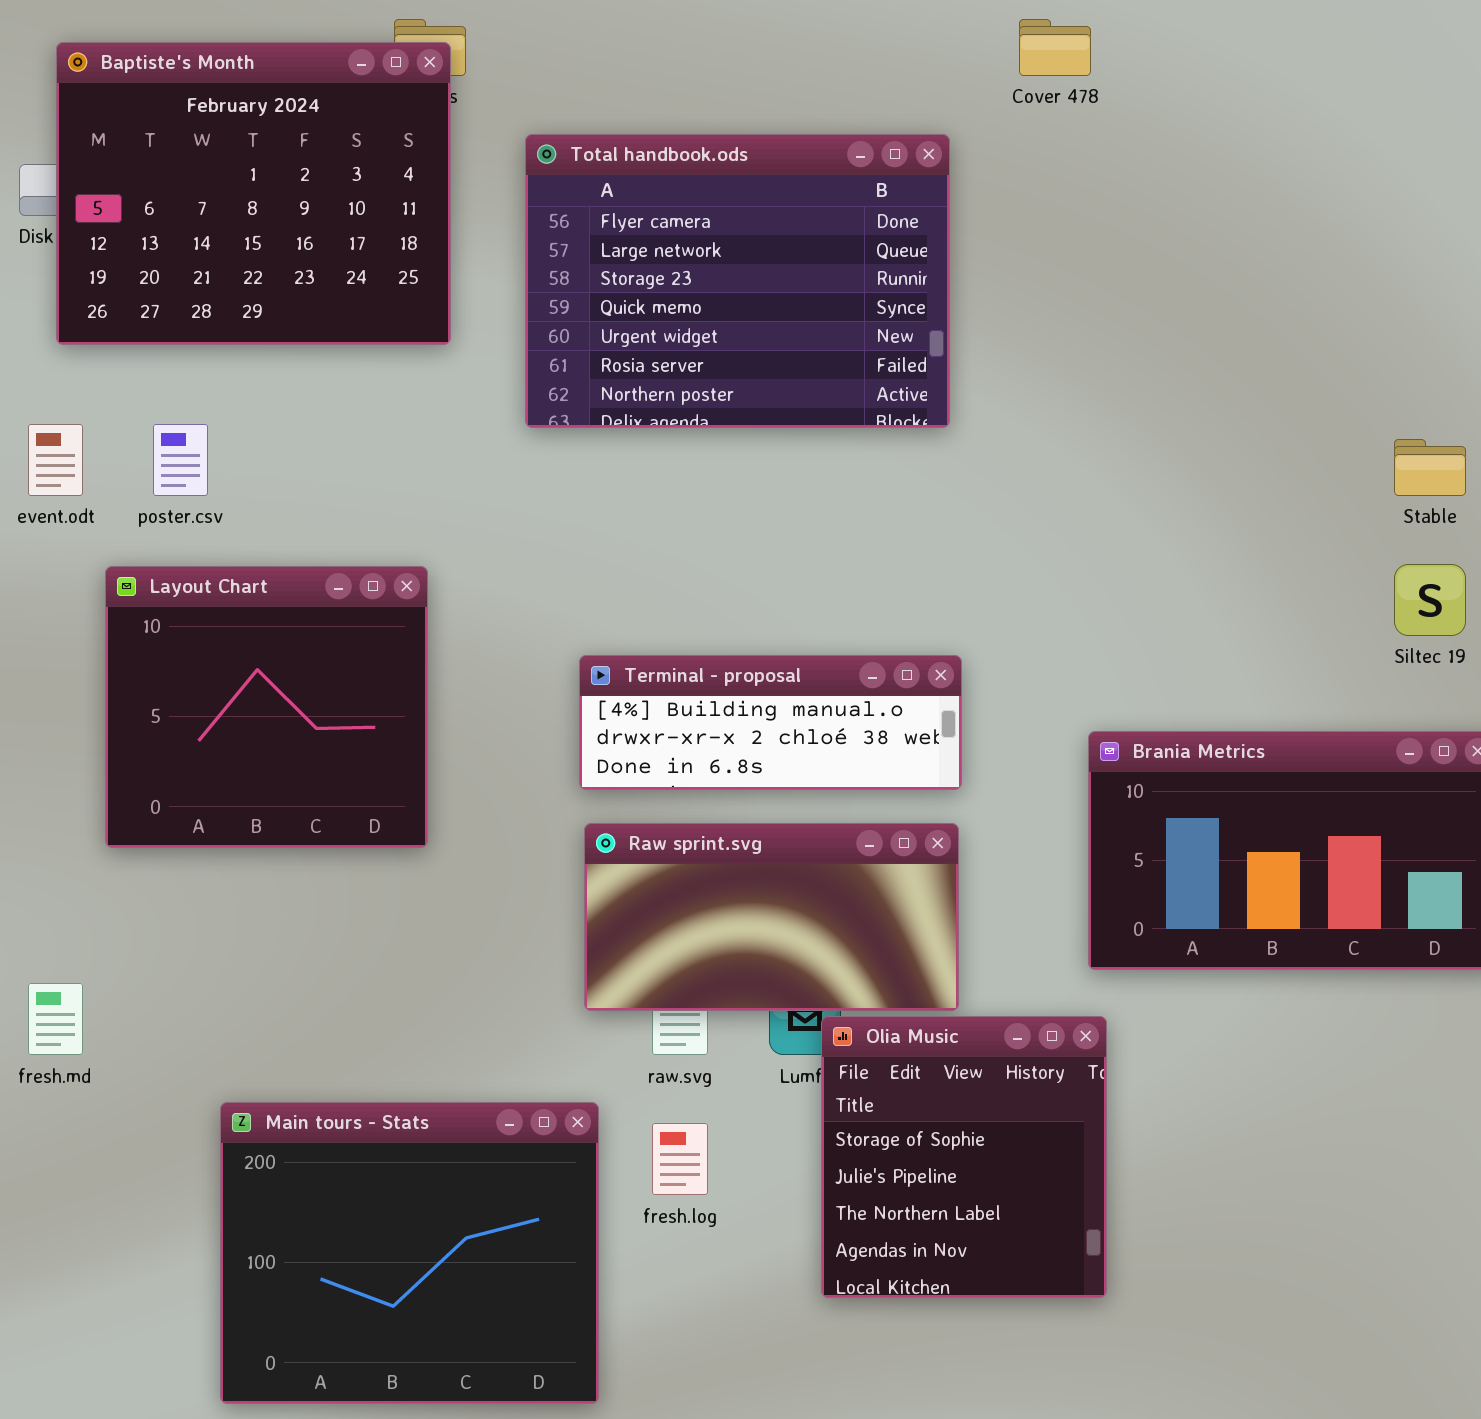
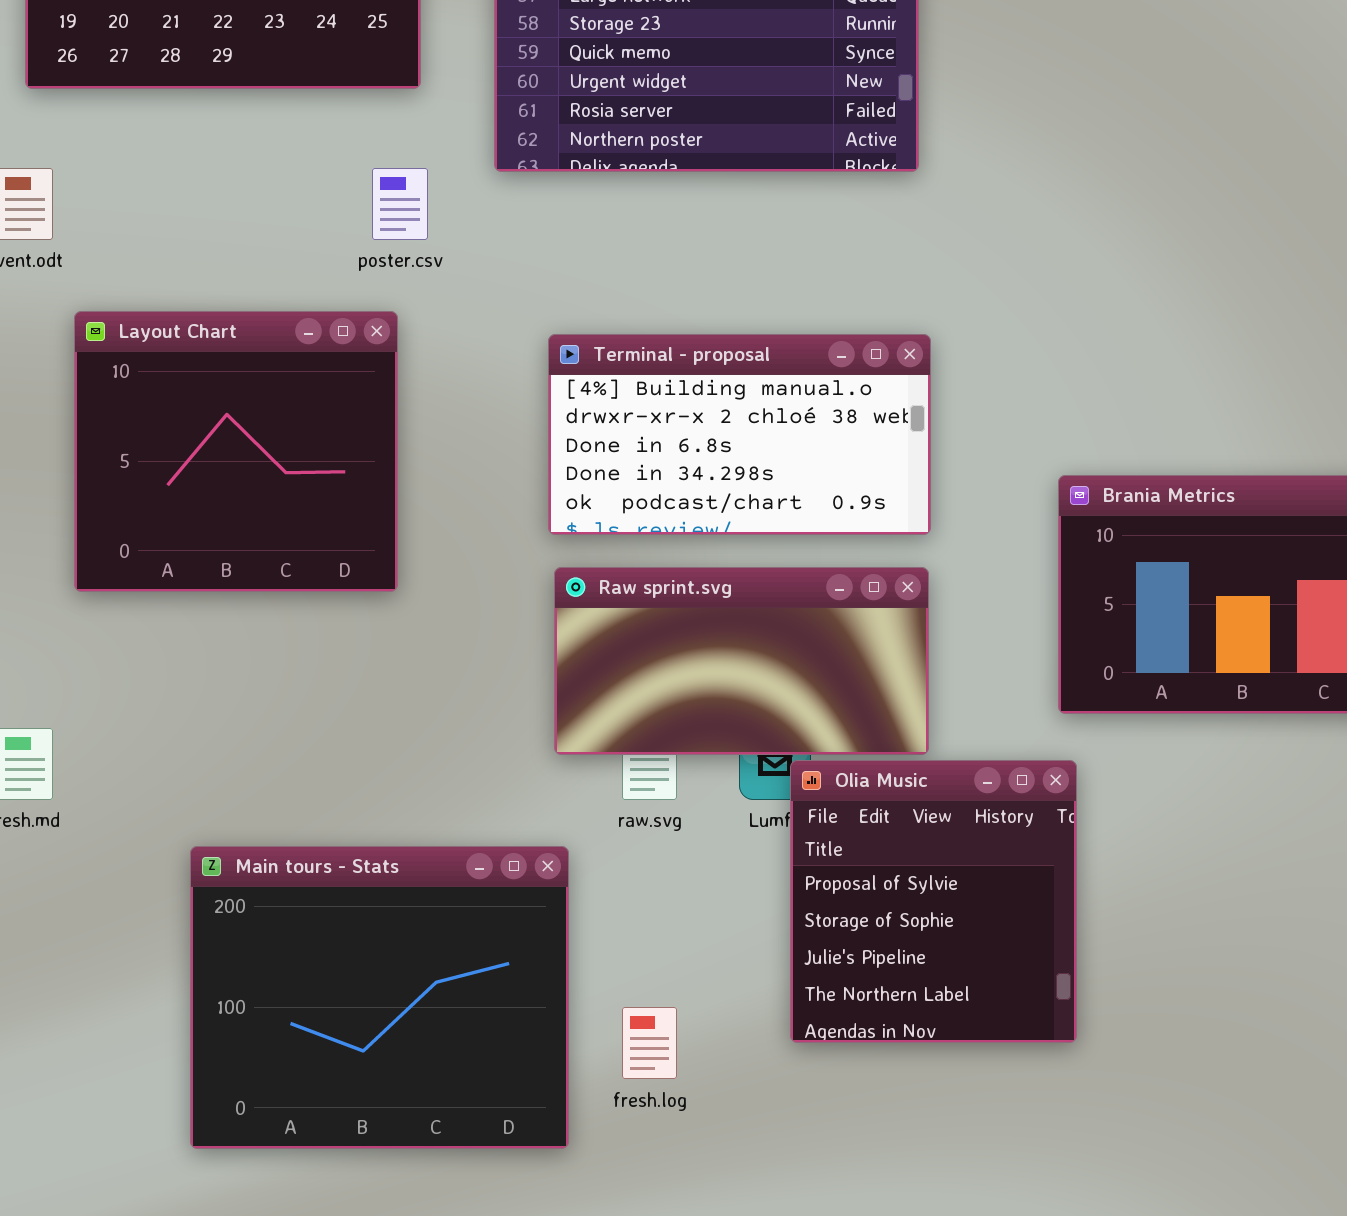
poster.csv: [153,424,208,496] -> [372,168,428,240], moved
Terminal - proposal: [579,655,962,790] -> [548,334,931,535], resized
Olia Music: [821,1016,1107,1298] -> [790,760,1077,1043], scrolled up 1 row
fresh.log: [652,1123,708,1195] -> [622,1007,677,1079], moved

